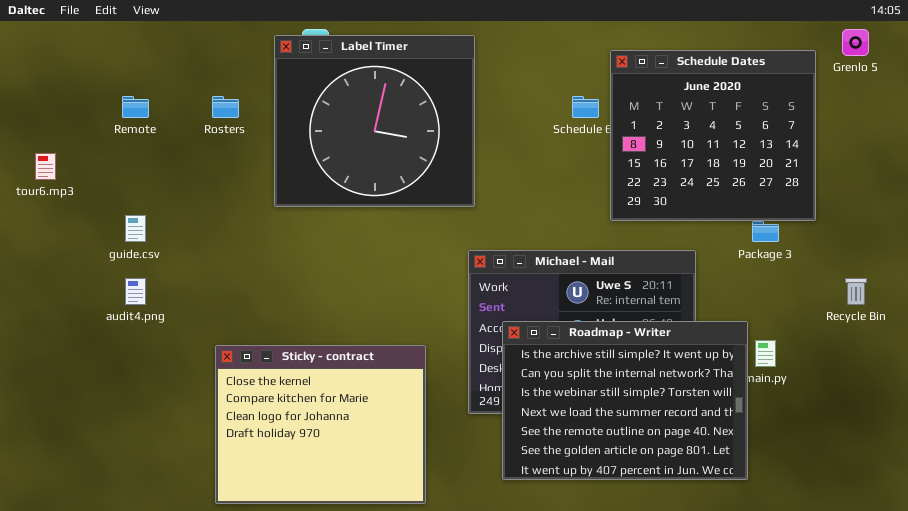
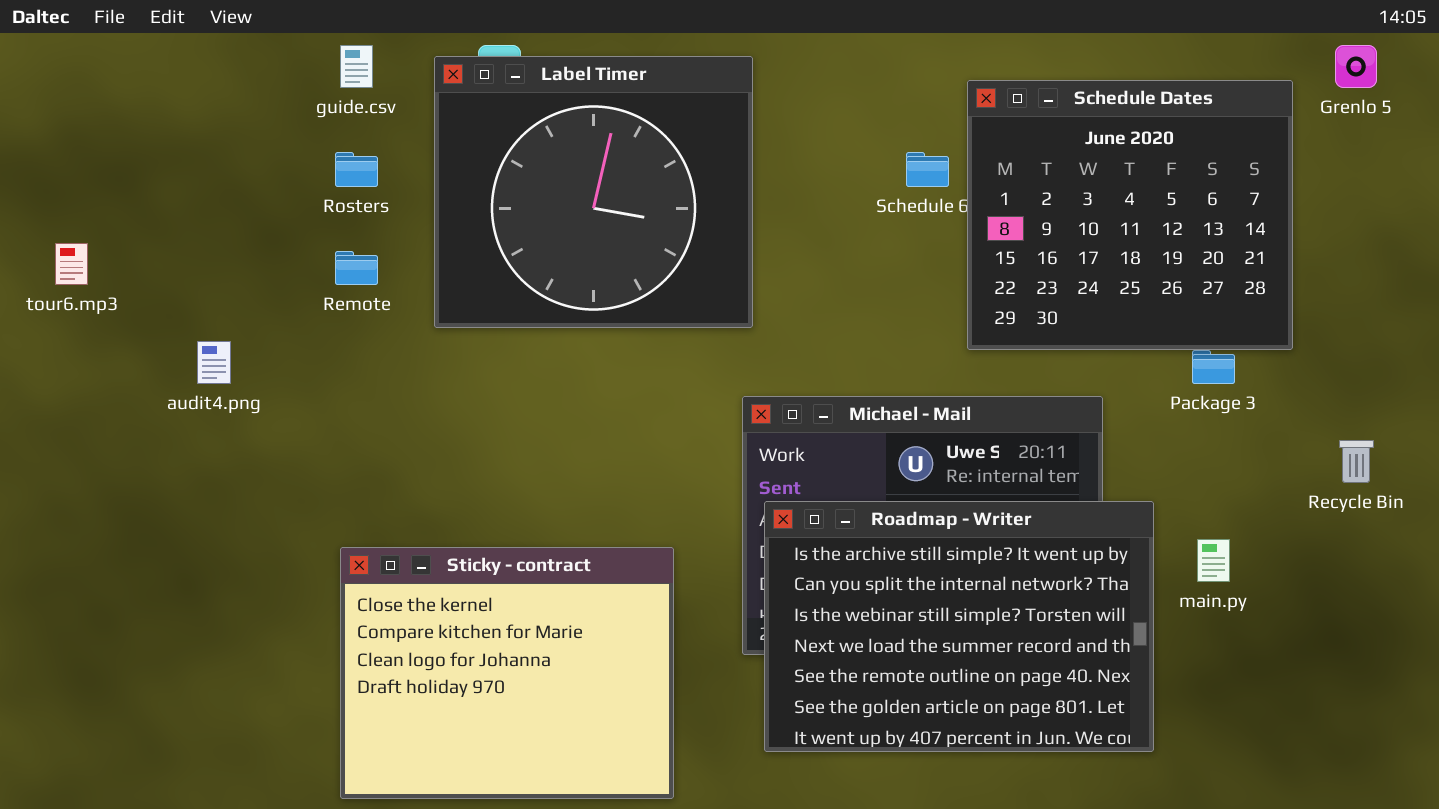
Remote: [122,96,149,118] -> [335,251,378,285], moved
guide.csv: [125,215,146,242] -> [340,45,373,88], moved
audit4.png: [125,278,146,305] -> [197,341,231,384], moved
Roadmap - Writer: [502,321,748,480] -> [764,501,1154,752], moved

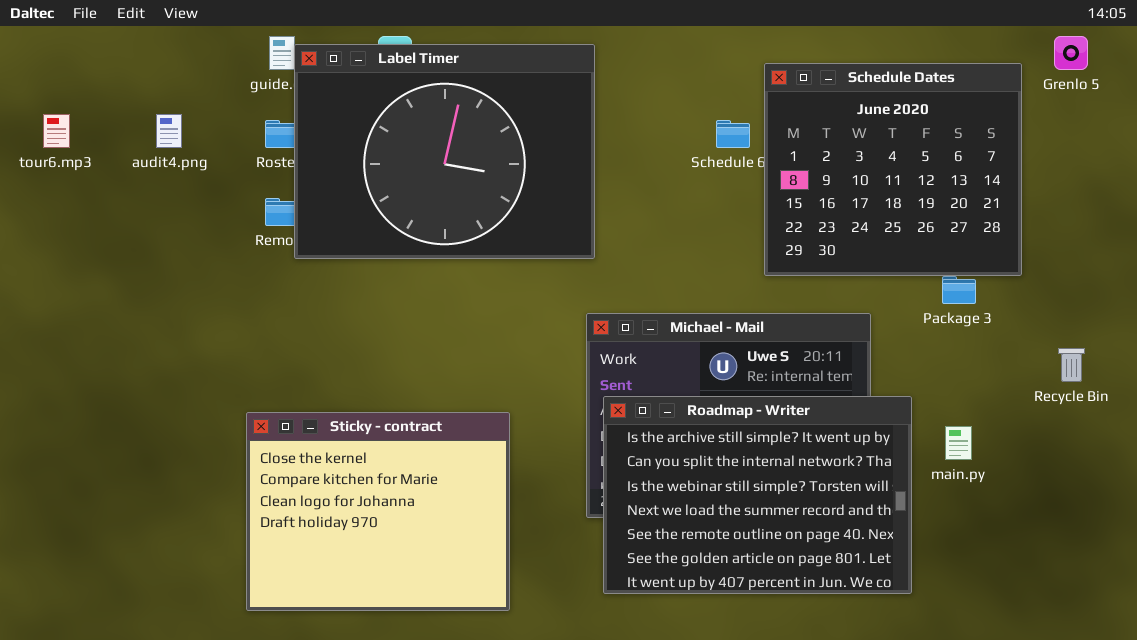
Label Timer: [434,56,753,328] -> [294,44,595,259], resized
tour6.mp3: [55,243,88,285] -> [43,114,70,148], moved
audit4.png: [197,341,231,384] -> [156,114,182,148], moved
Sticky - contract: [340,547,674,799] -> [246,412,510,611], moved

